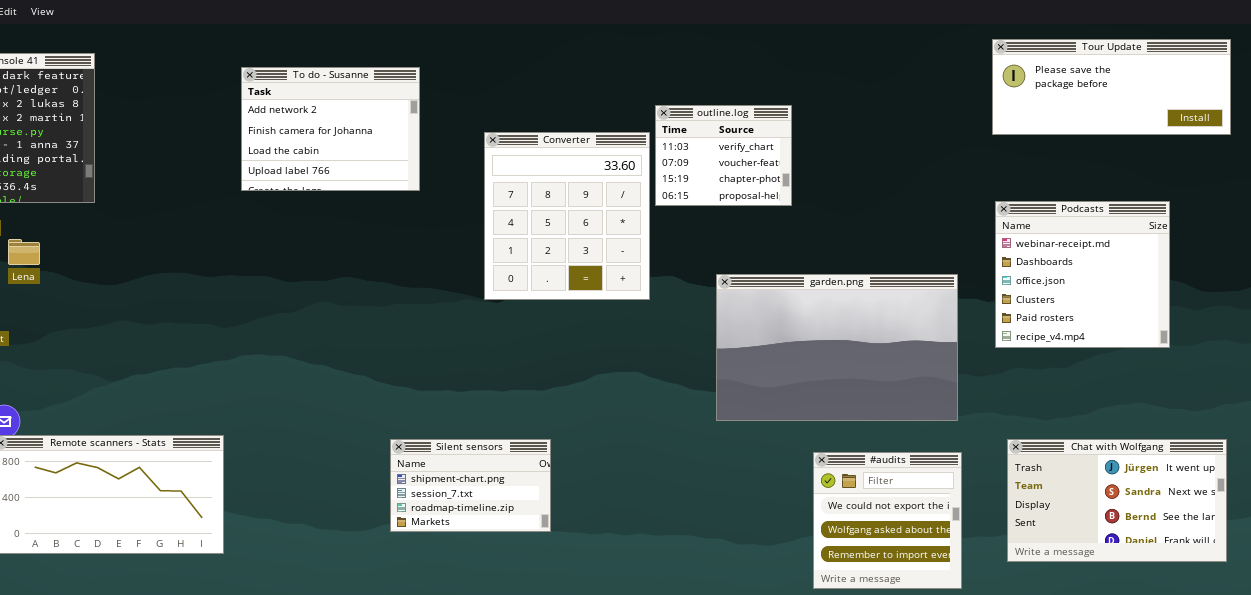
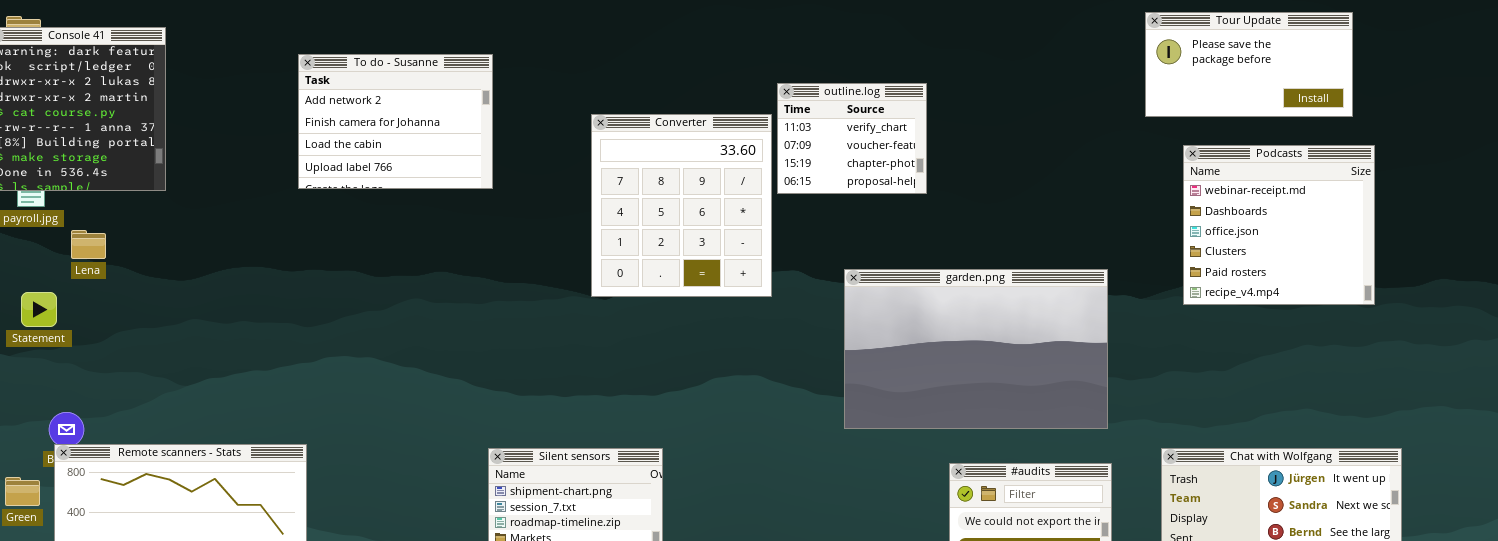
Tour Update: [992,39,1231,135] -> [1145,12,1353,117], resized
To do - Susanne: [241,67,420,191] -> [298,54,493,189], moved
Podcasts: [995,201,1170,348] -> [1183,145,1375,305], moved

